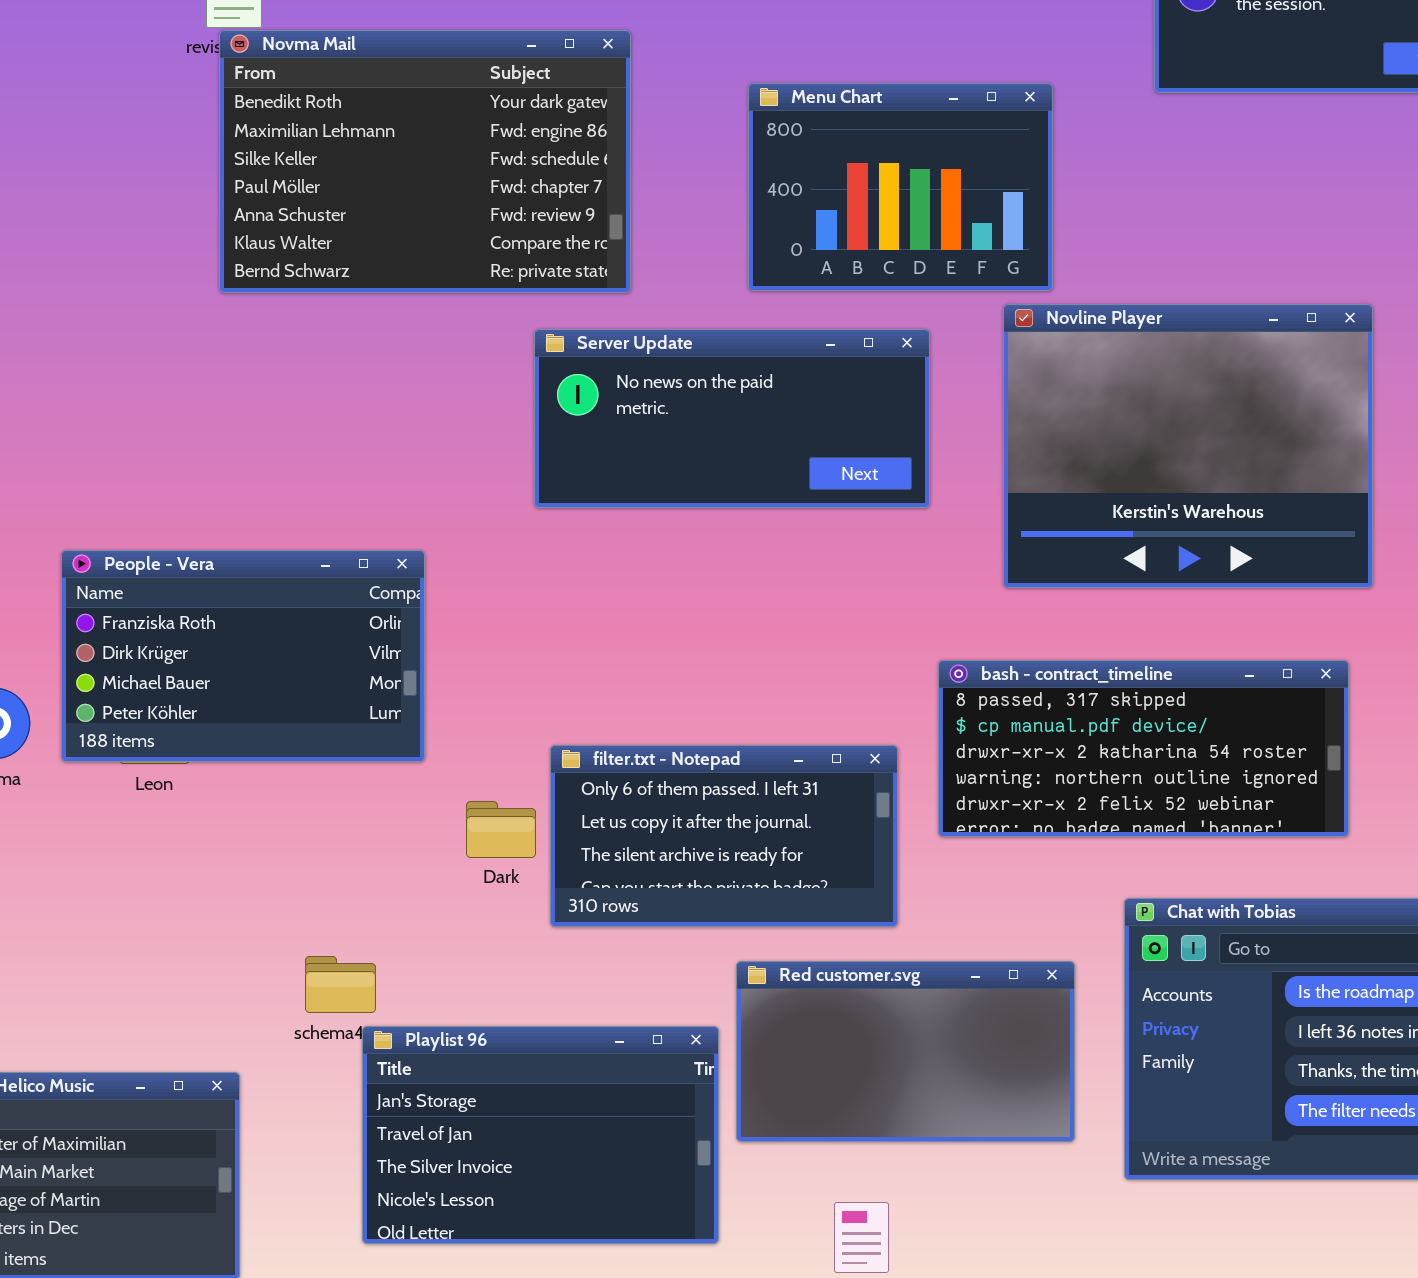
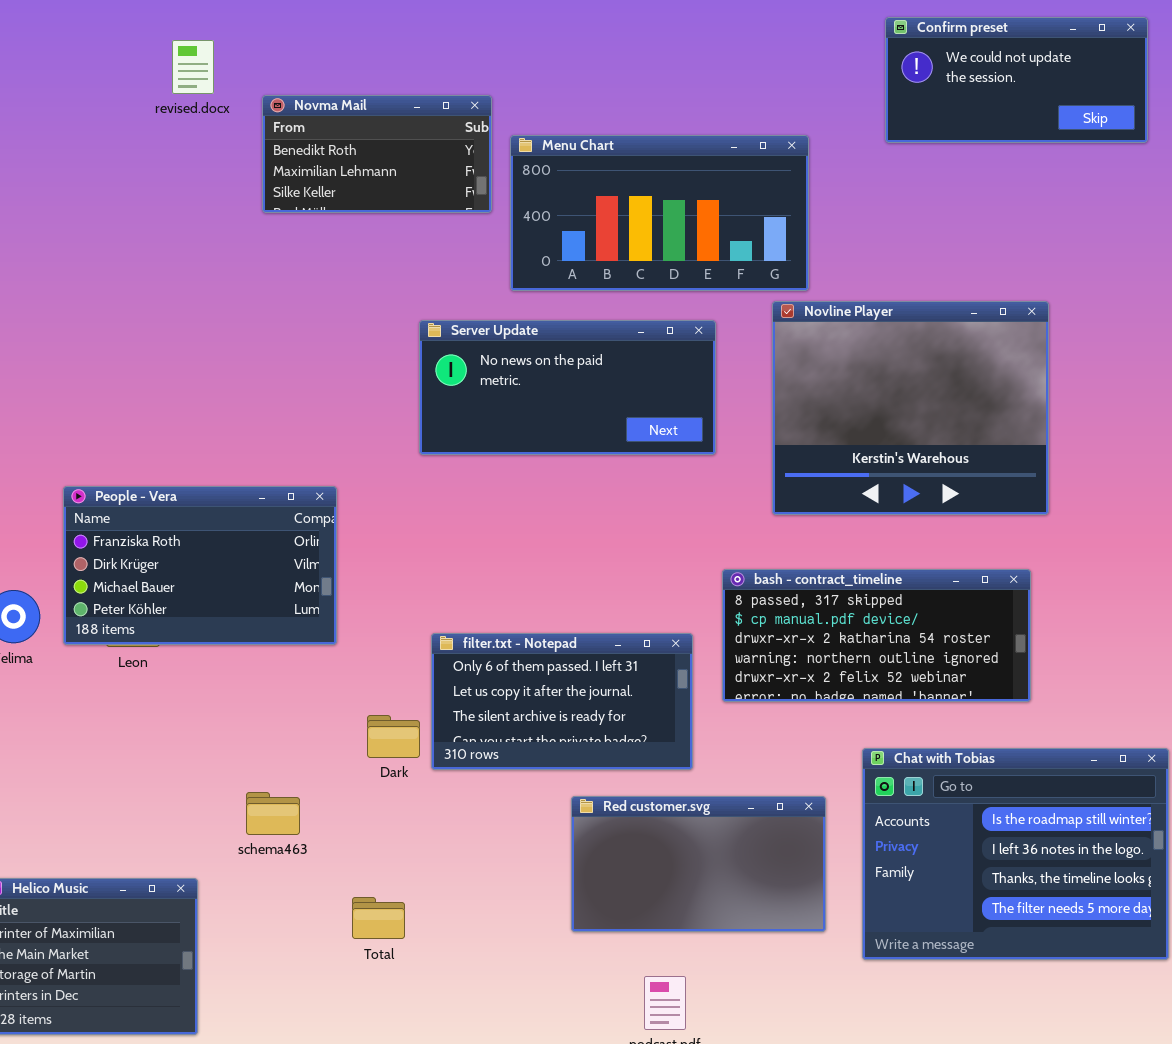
Novma Mail: [219,30,631,293] -> [262,95,492,213], resized
Menu Chart: [748,83,1053,291] -> [510,135,809,291], resized
Dark: [466,801,536,858] -> [367,715,420,758], moved
Playlist 96: [362,1026,719,1244] -> none, closed

